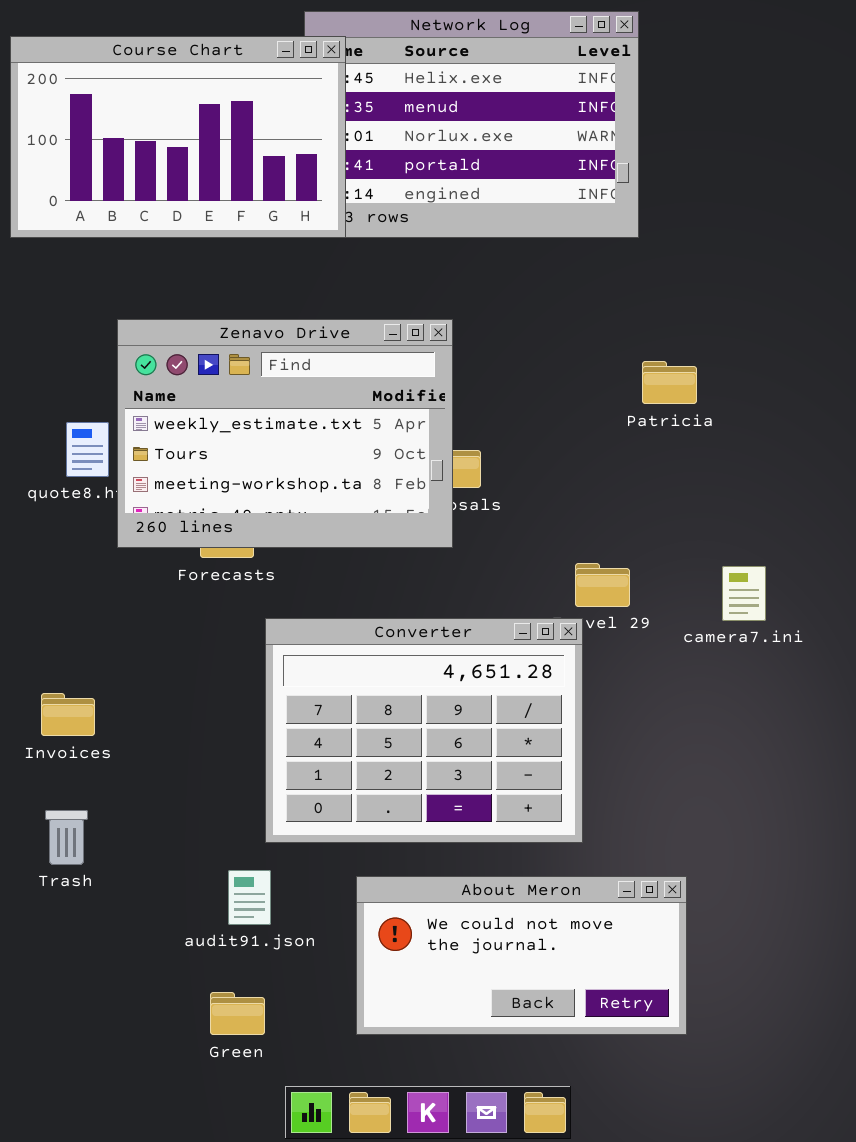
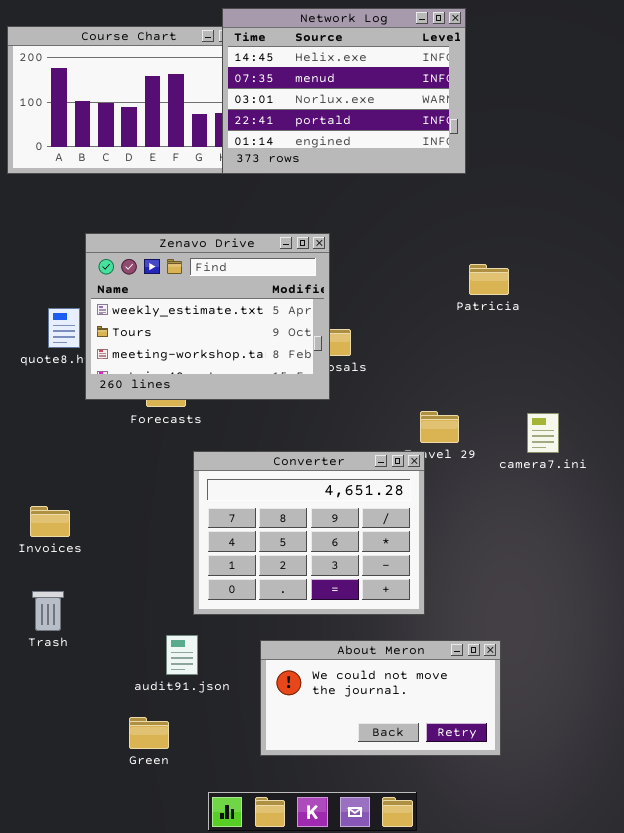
Network Log: [304,11,639,238] -> [222,8,466,174], raised
Green: [210,992,265,1035] -> [129,717,169,749], moved

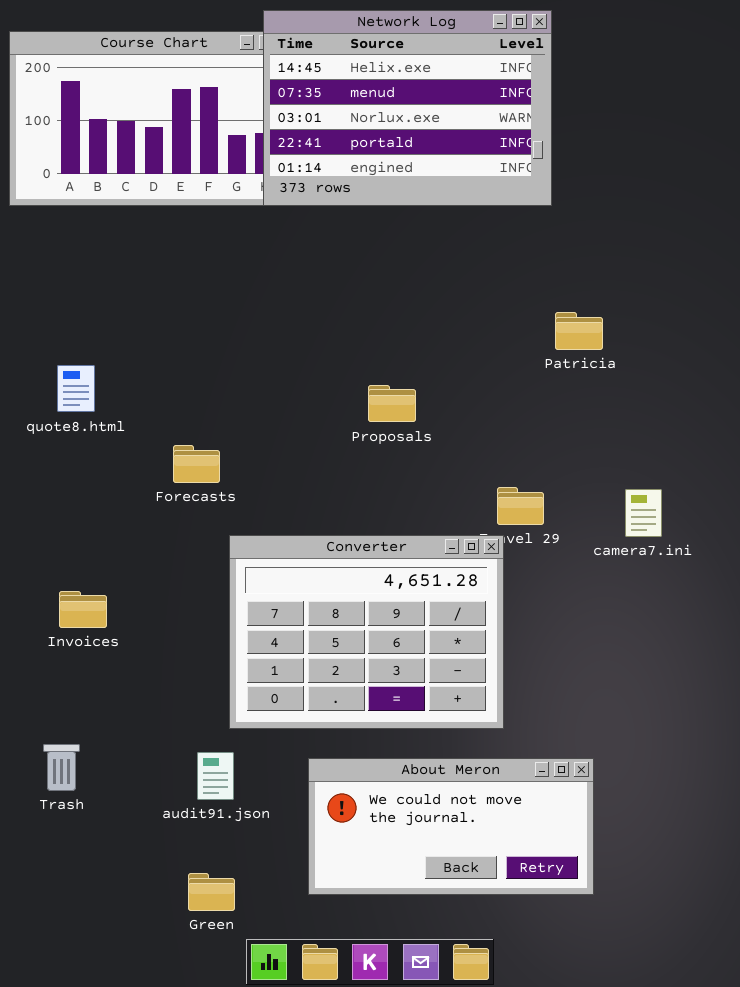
Zenavo Drive: [85,233,330,400] -> none, closed
Invoices: [30,506,70,537] -> [59,591,107,628], moved
Trash: [32,591,64,631] -> [43,744,80,791], moved
Green: [129,717,169,749] -> [188,873,235,911], moved

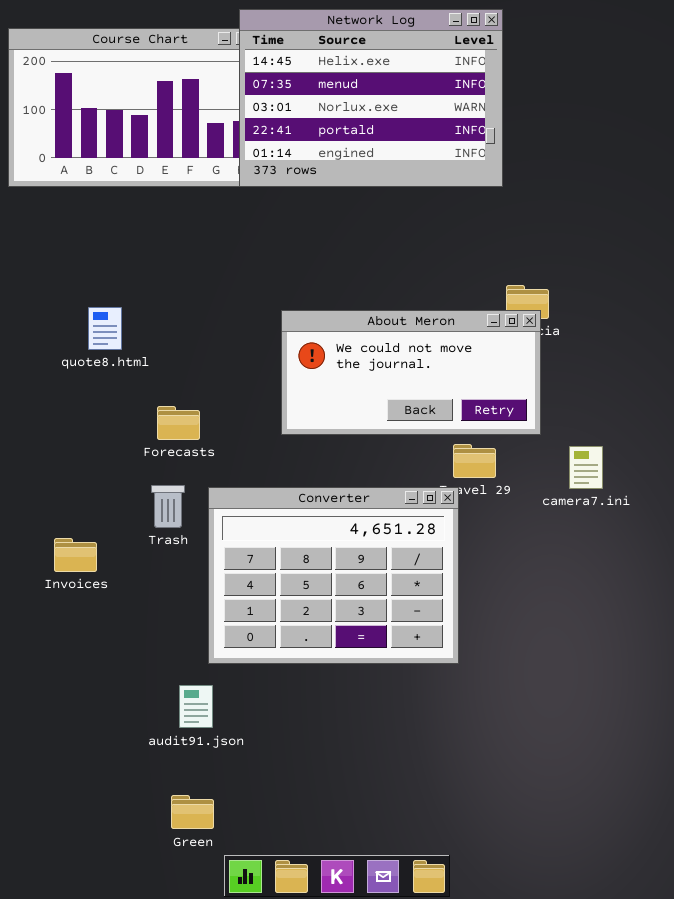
quote8.html: [57,365,95,412] -> [88,307,122,350], moved
Trash: [43,744,80,791] -> [151,485,185,528], moved
About Meron: [308,758,594,895] -> [281,310,541,435], moved

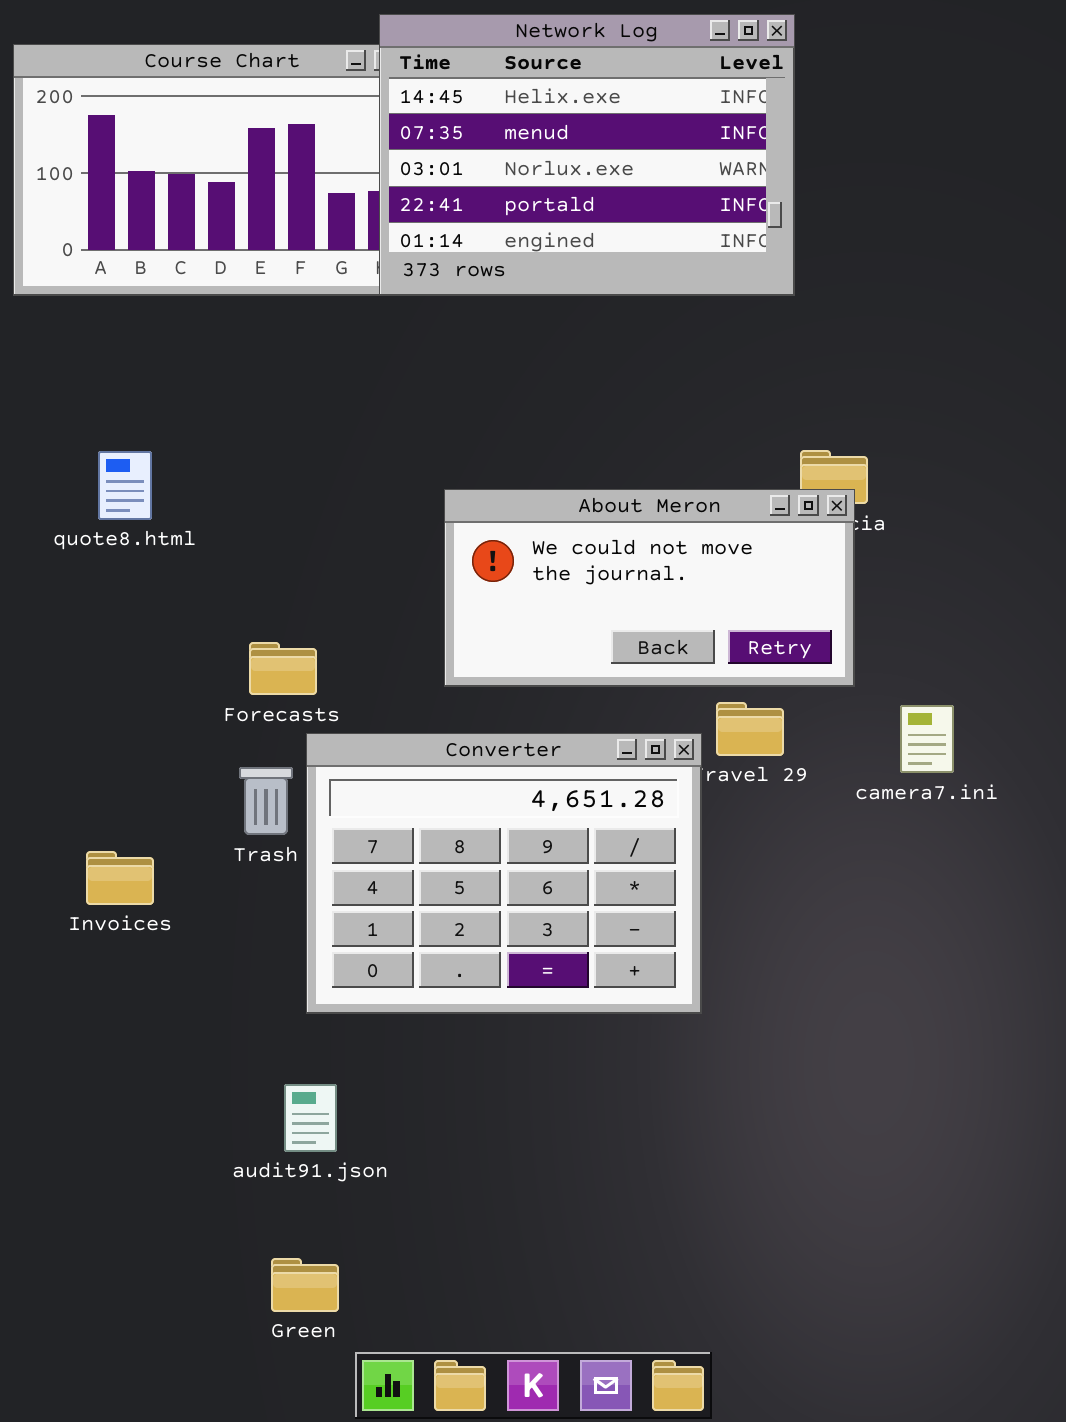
quote8.html: [88,307,122,350] -> [98,451,152,520], moved
Converter: [208,487,459,664] -> [306,733,702,1014], moved

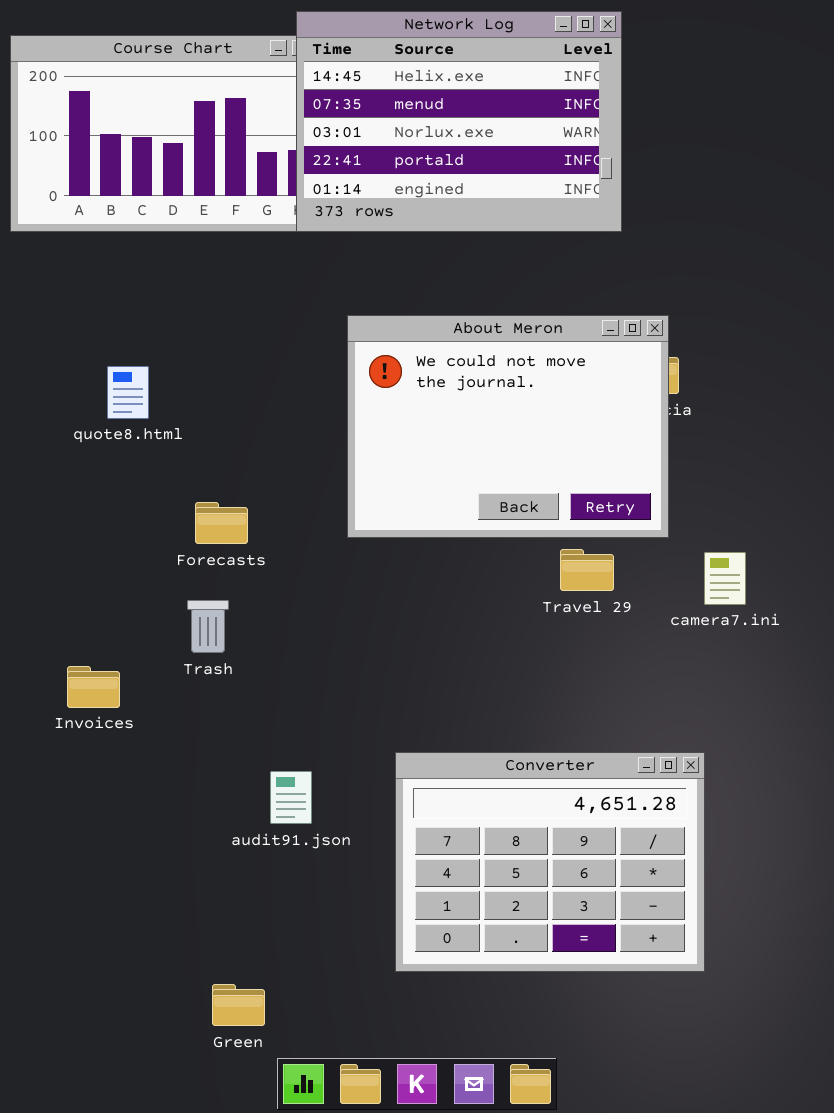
quote8.html: [98,451,152,520] -> [107,366,149,419], moved
About Meron: [444,489,855,687] -> [347,315,669,538], resized
Converter: [306,733,702,1014] -> [395,752,705,972], moved
audit91.json: [284,1084,337,1152] -> [270,771,312,824], moved

